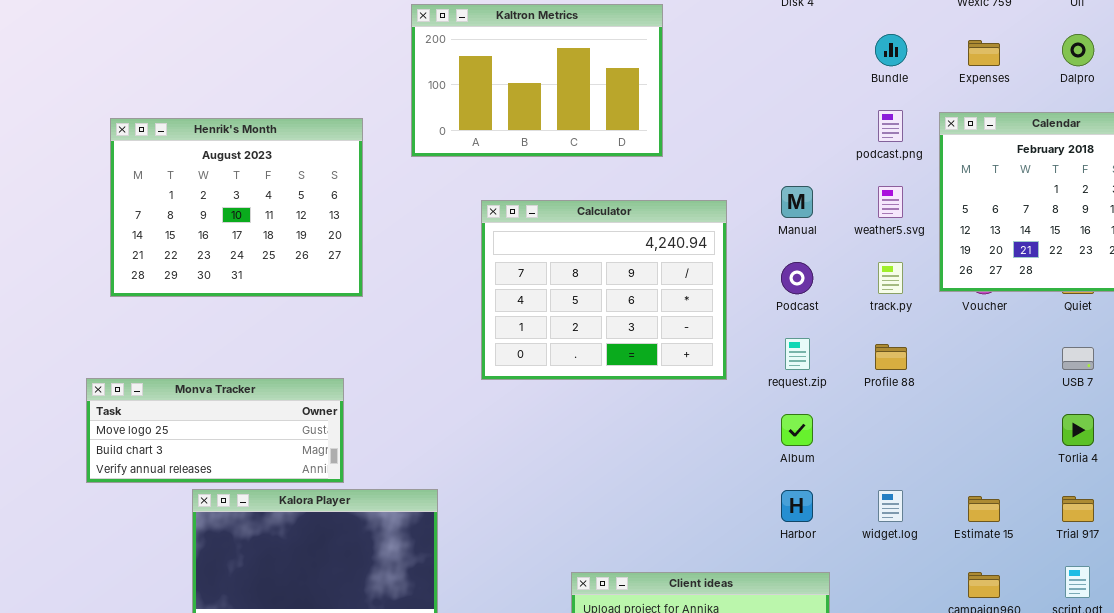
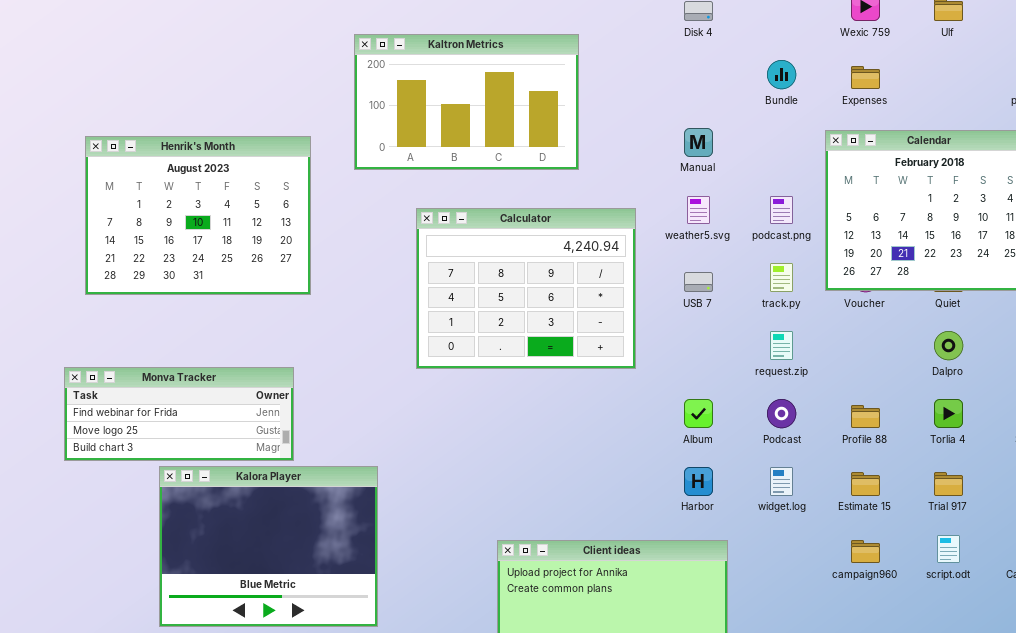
Dalpro: [1062,34,1094,66] -> [934,331,963,360], moved
podcast.png: [878,110,903,142] -> [770,196,793,224], moved
Manual: [781,186,813,218] -> [684,128,713,157], moved
weather5.svg: [878,186,903,218] -> [687,196,710,224], moved
Podcast: [781,262,813,294] -> [767,399,796,428], moved
request.zip: [785,338,810,370] -> [770,331,793,360], moved
Profile 88: [875,344,907,370] -> [851,405,880,428], moved
USB 7: [1062,347,1094,370] -> [684,272,713,292], moved
Monva Tracker: [86,378,344,483] -> [64,367,294,461], scrolled up 1 row

